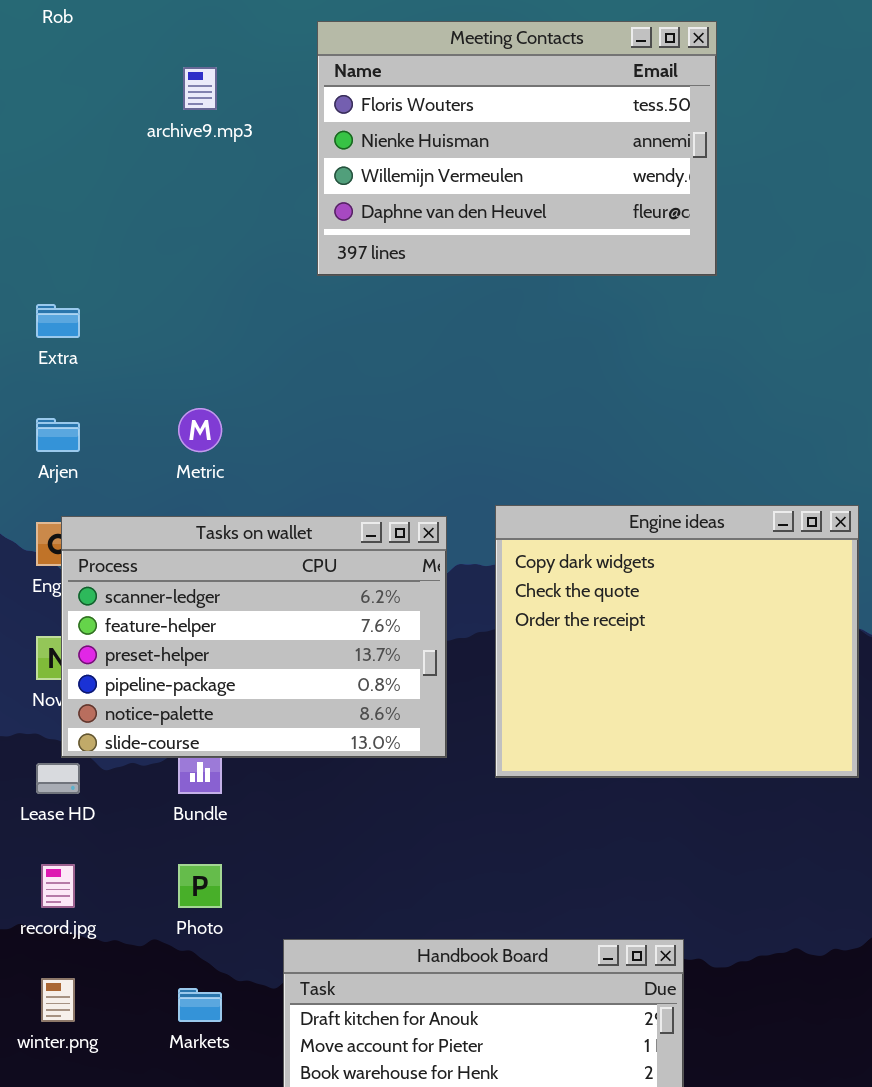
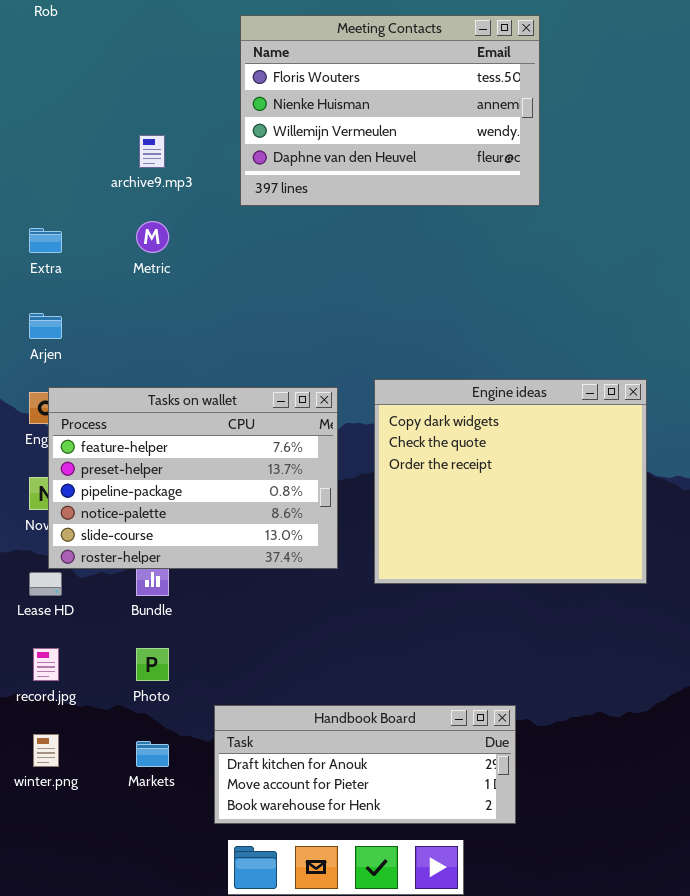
archive9.mp3: [183,67,217,110] -> [139,135,165,168], moved
Metric: [178,408,222,452] -> [136,221,169,253], moved
Tasks on wallet: [61,516,447,758] -> [48,387,338,569], scrolled down 1 row

